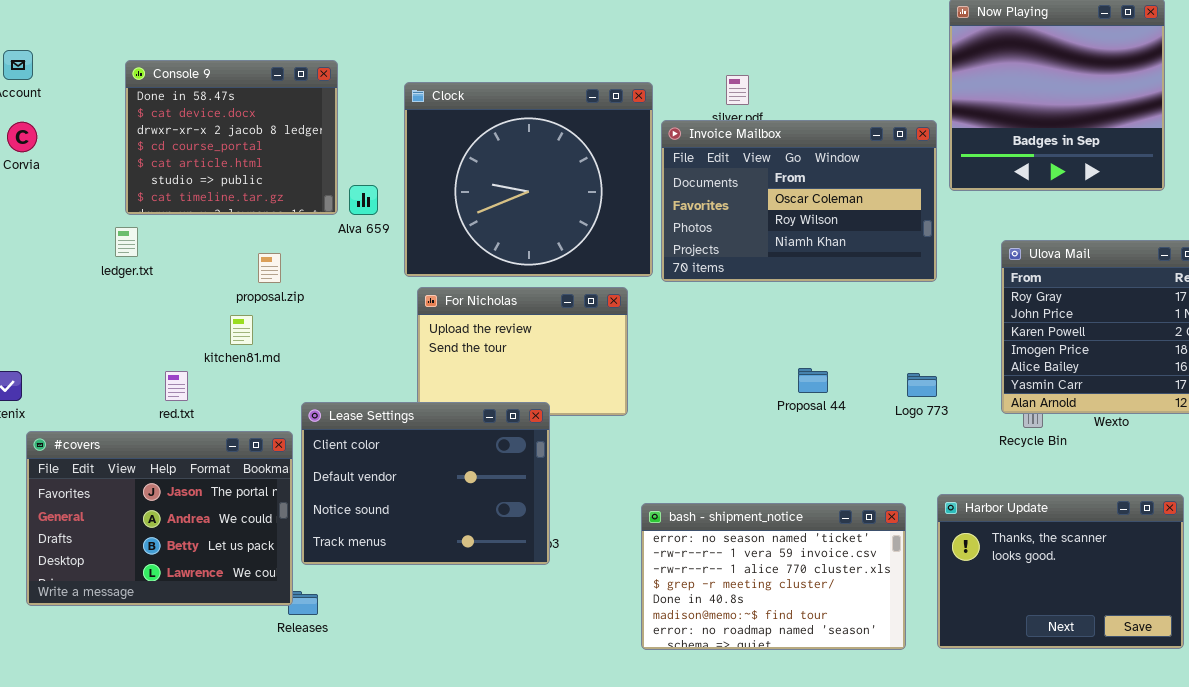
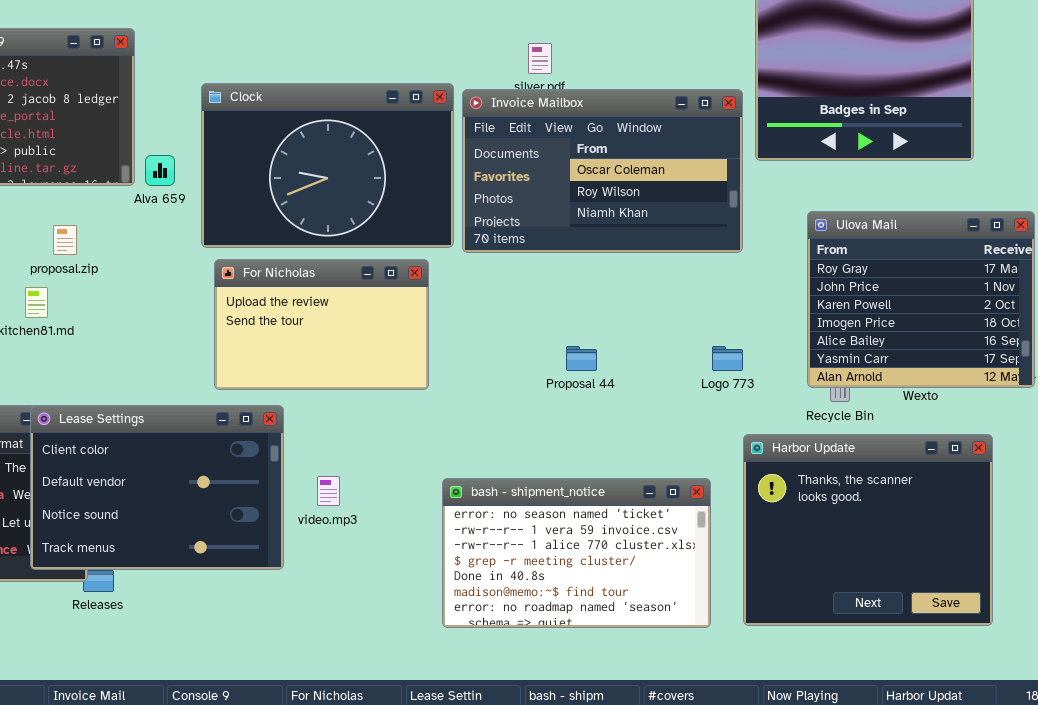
Clock: [404,82,653,277] -> [201,83,454,248], resized
Proposal 44: [798,368,828,393] -> [566,346,597,371], moved
Lease Settings: [301,402,550,565] -> [30,405,284,570], moved
Harbor Update: [937,494,1184,649] -> [743,434,993,626], resized

